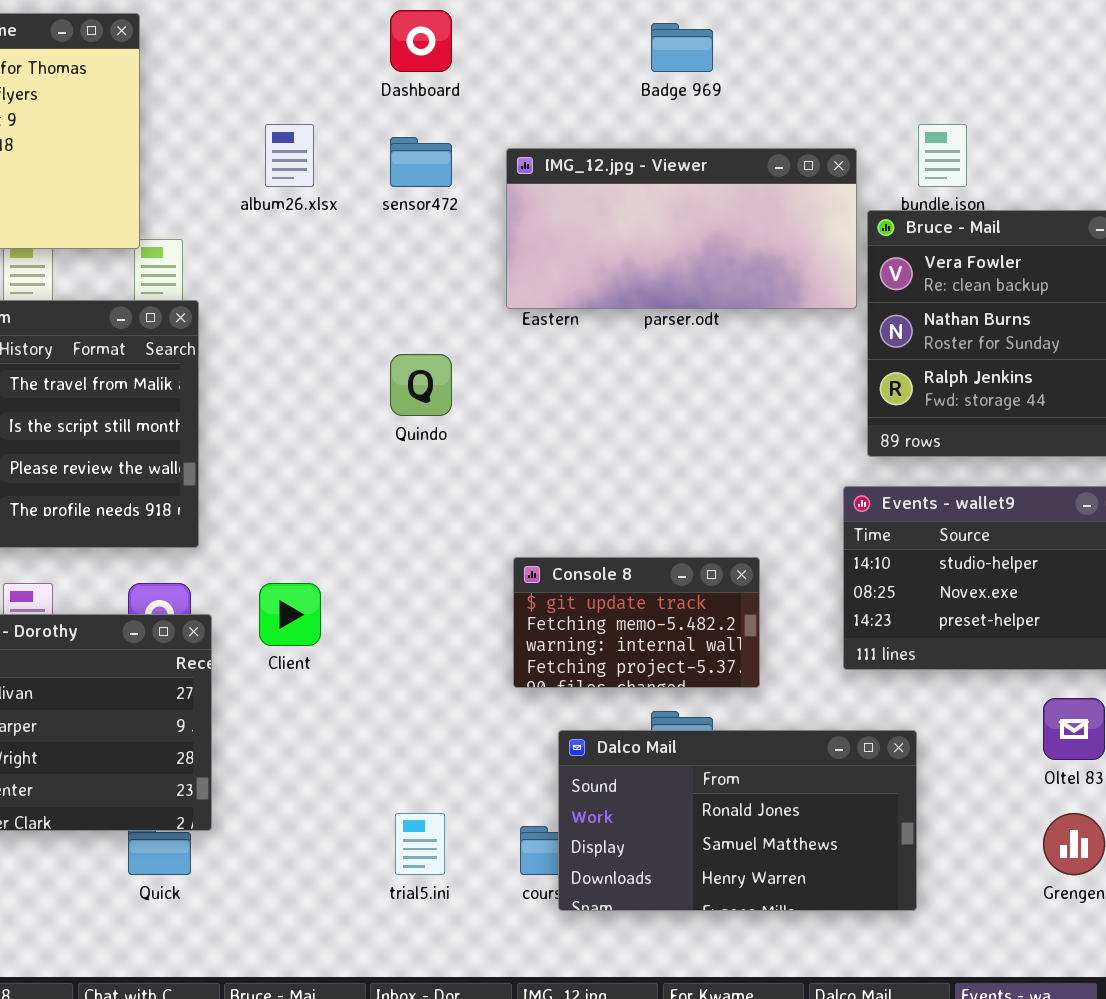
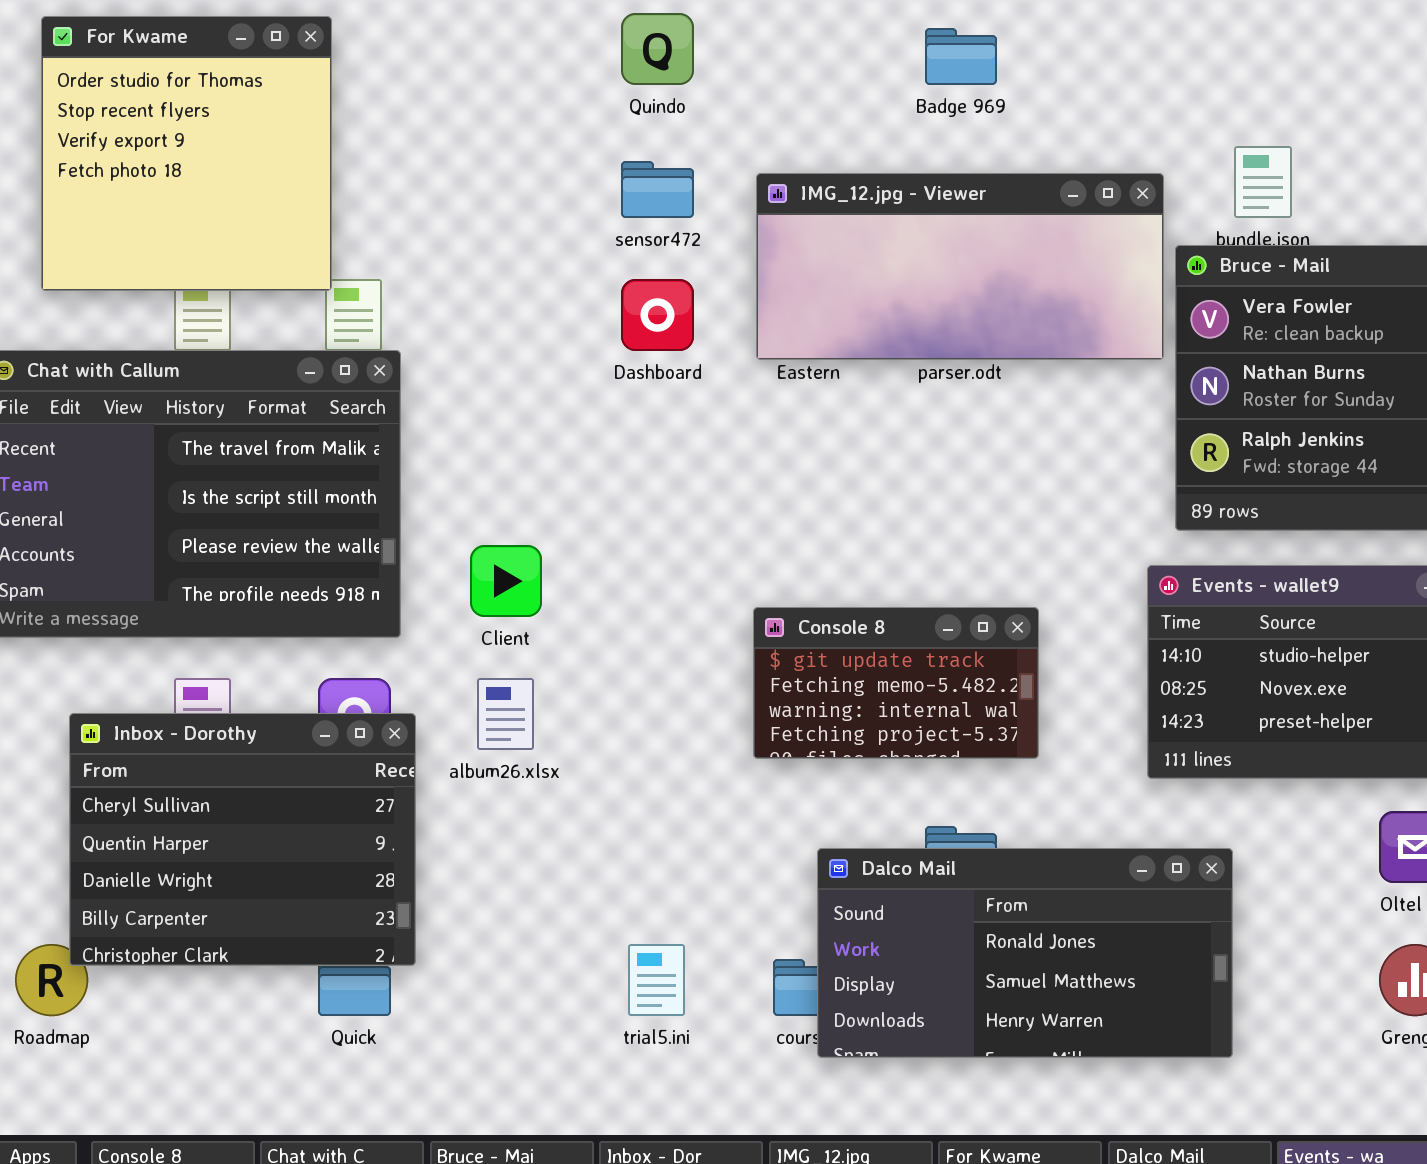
Dashboard: [390,10,452,72] -> [621,279,694,351], moved
album26.xlsx: [265,124,314,187] -> [477,678,534,750], moved
Quindo: [390,354,452,416] -> [621,13,694,85], moved
Console 8: [513,557,760,688] -> [753,607,1039,759], moved
Client: [259,583,321,646] -> [470,545,542,617], moved

